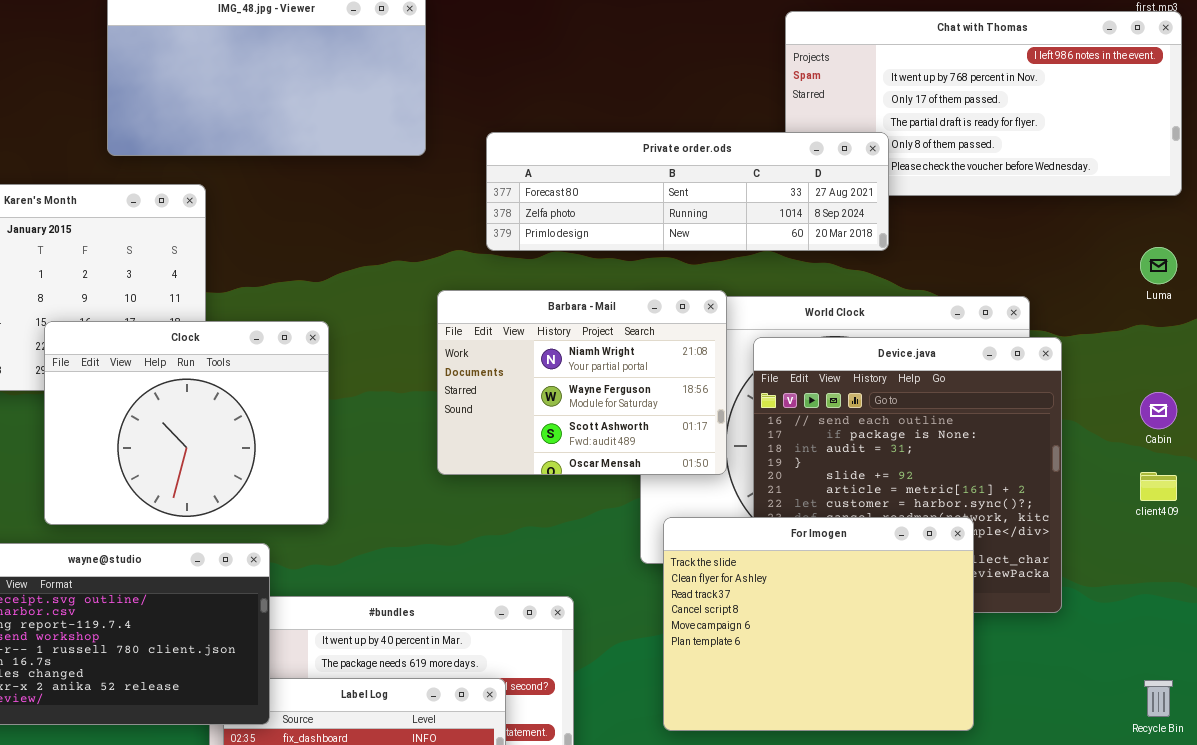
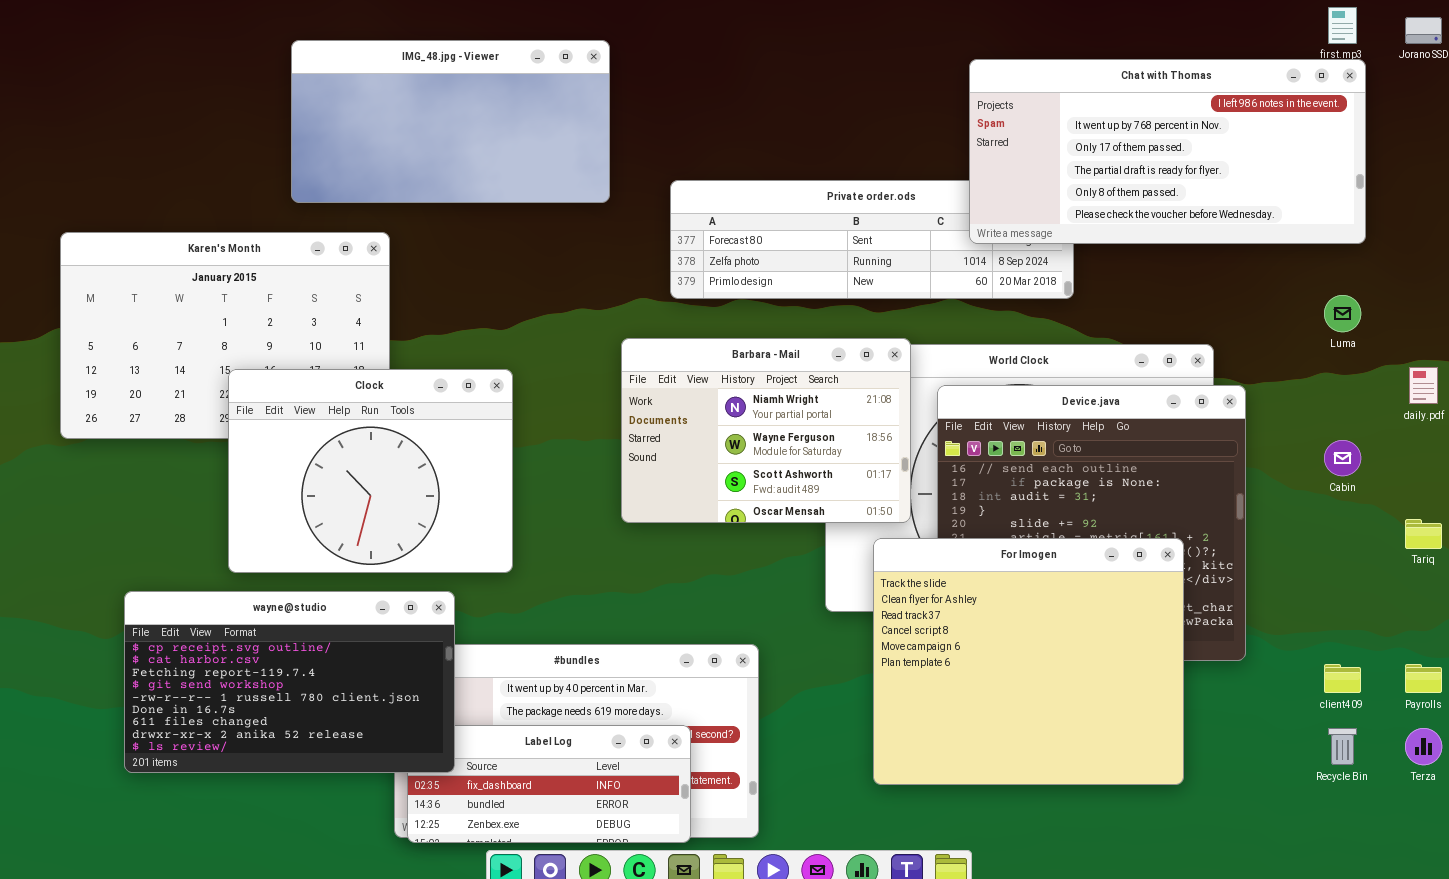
Chat with Thomas: [785,11,1182,196] -> [969,59,1366,244], raised
client409: [1140,472,1177,501] -> [1324,664,1361,693], moved
For Imogen: [663,517,974,731] -> [873,538,1184,785], moved, resized

